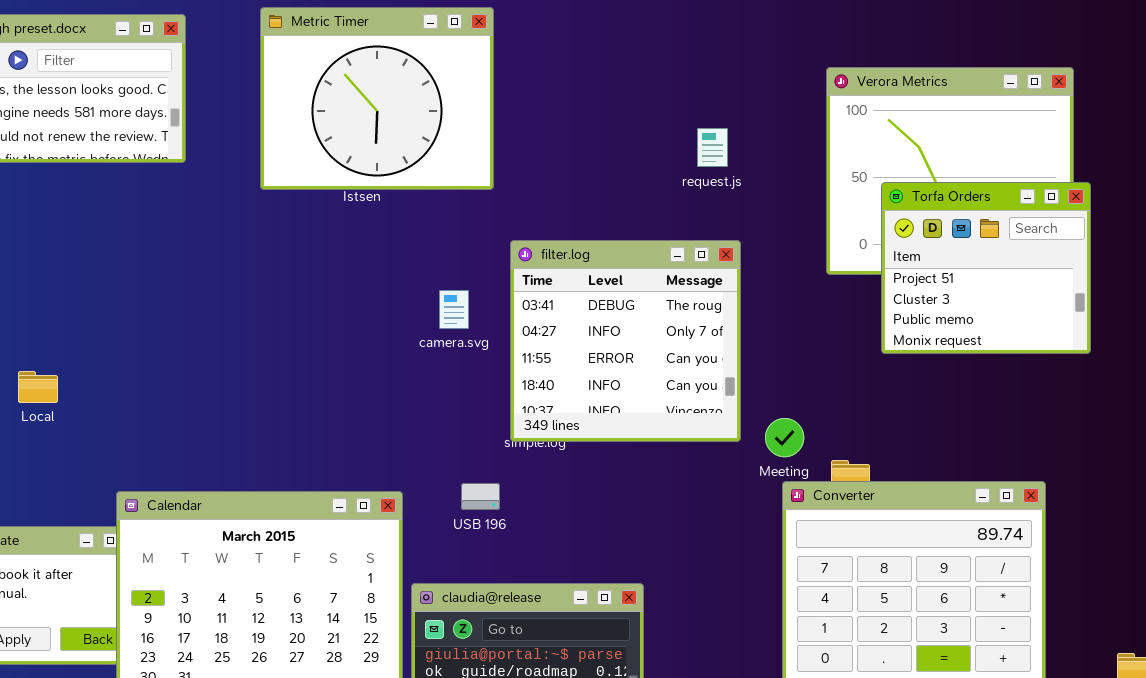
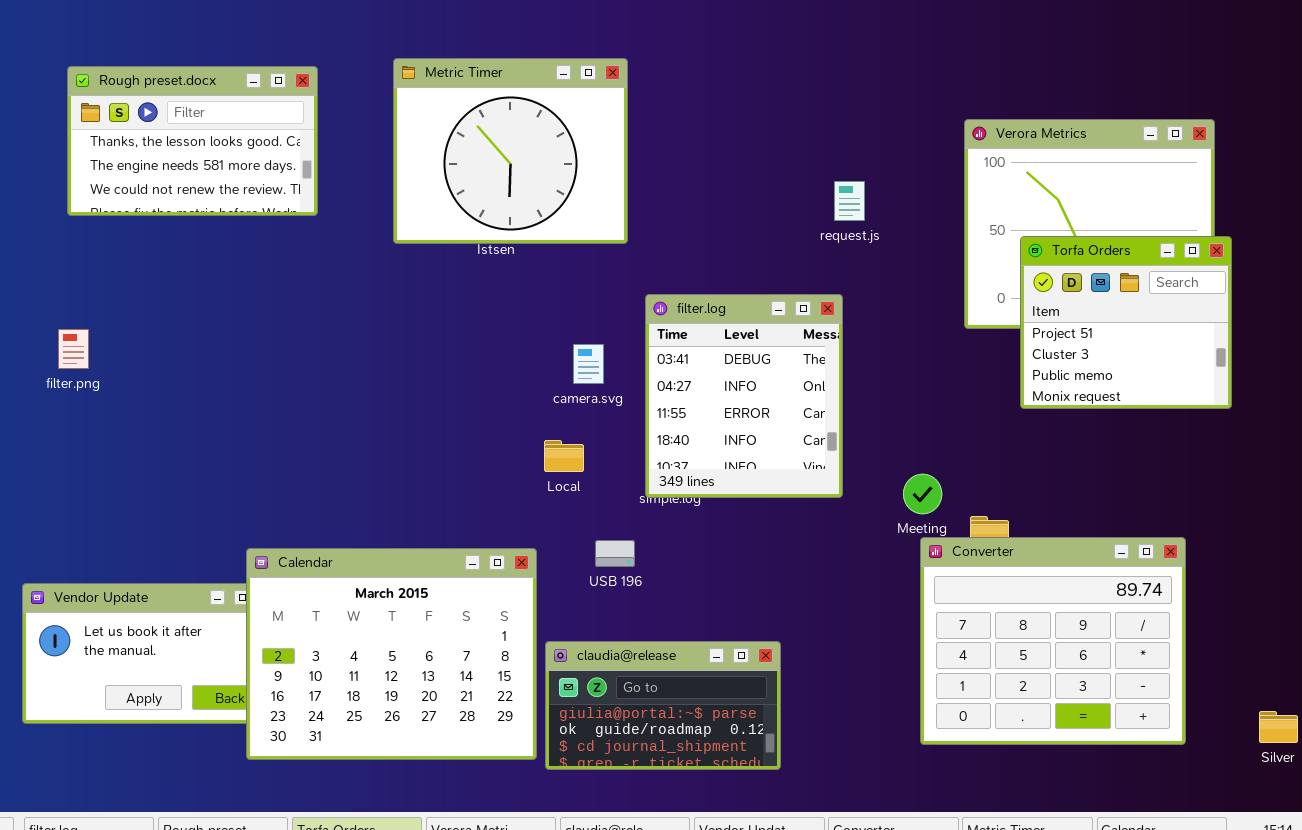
filter.log: [510,240,741,442] -> [645,294,843,498], resized
Local: [18,371,58,403] -> [544,440,584,472], moved

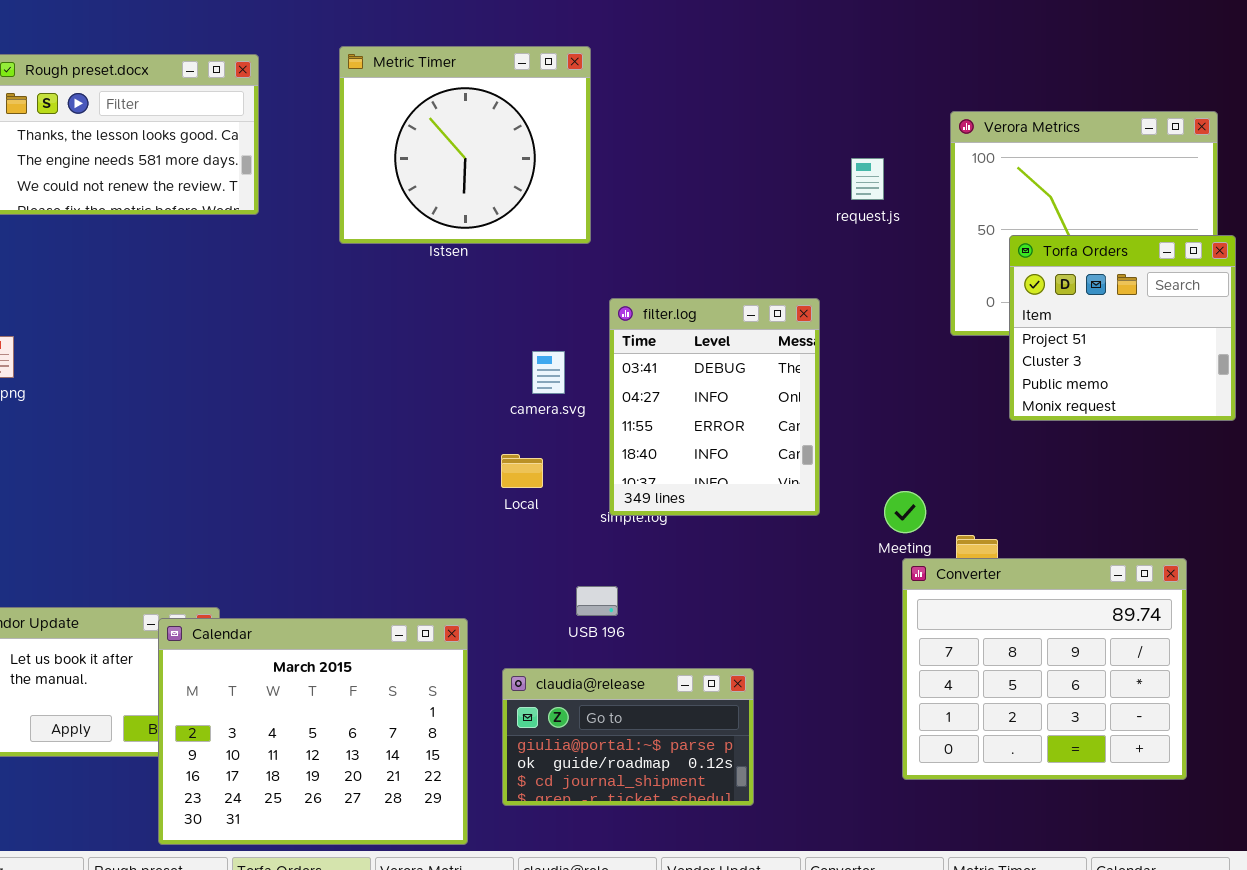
request.js: [834,181,865,221] -> [851,158,884,200], moved
USB 196: [595,540,635,567] -> [576,586,618,616], moved
Calendar: [246,548,537,760] -> [158,618,468,845], moved

